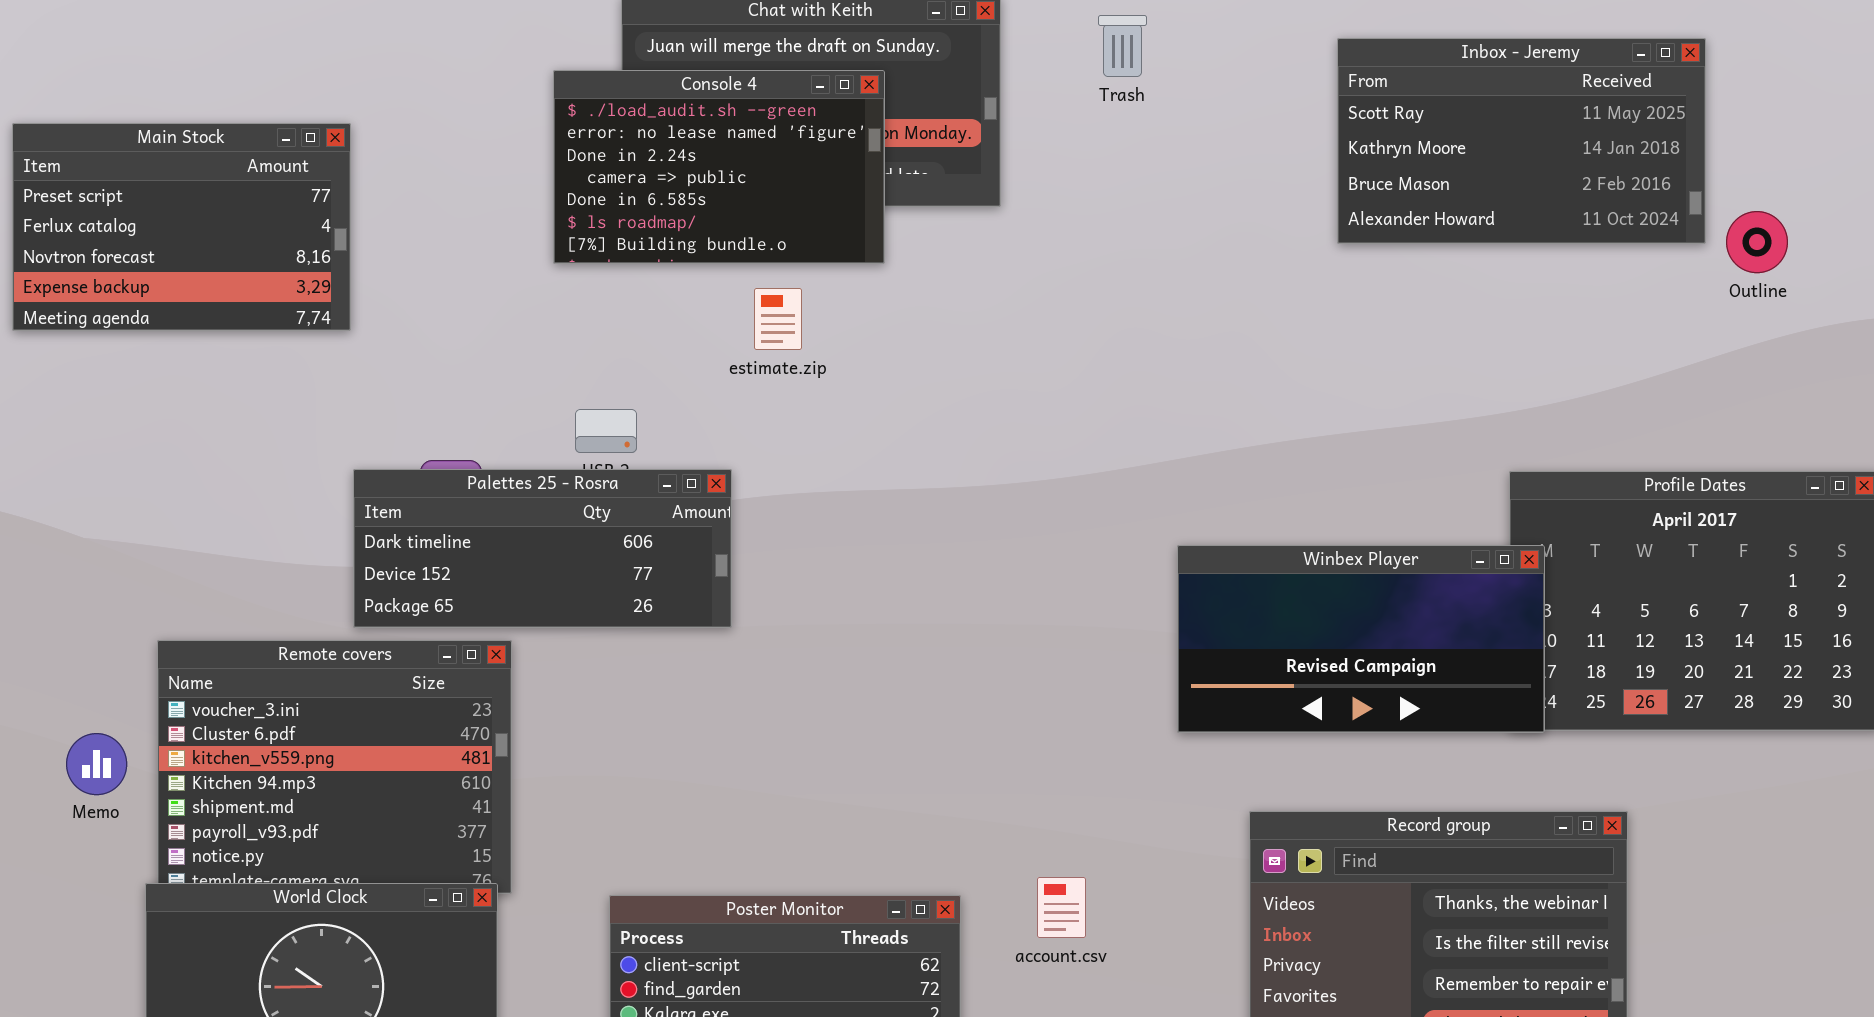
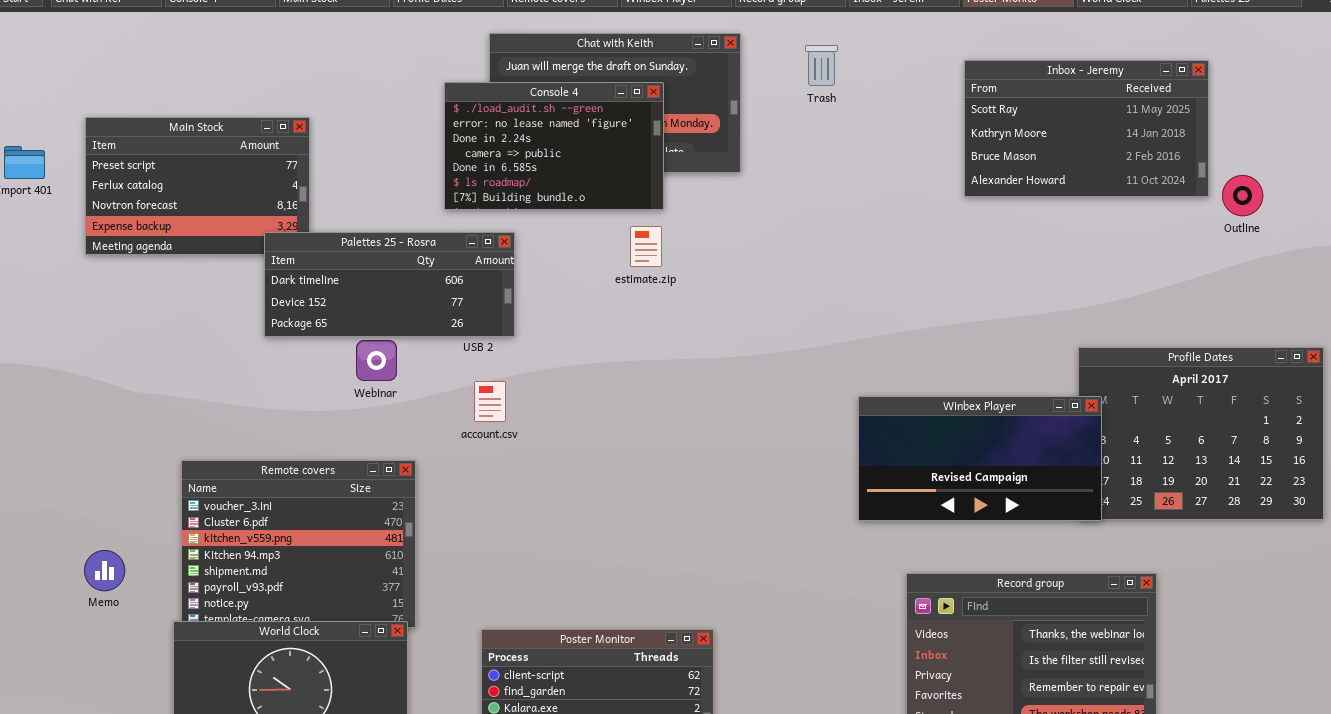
estimate.zip: [754,288,802,350] -> [630,226,662,267], moved
Palettes 25 - Rosra: [353,469,732,628] -> [264,232,515,337], moved
Memo: [66,733,127,795] -> [84,550,125,591], moved
account.csv: [1037,877,1086,938] -> [474,381,506,422], moved

